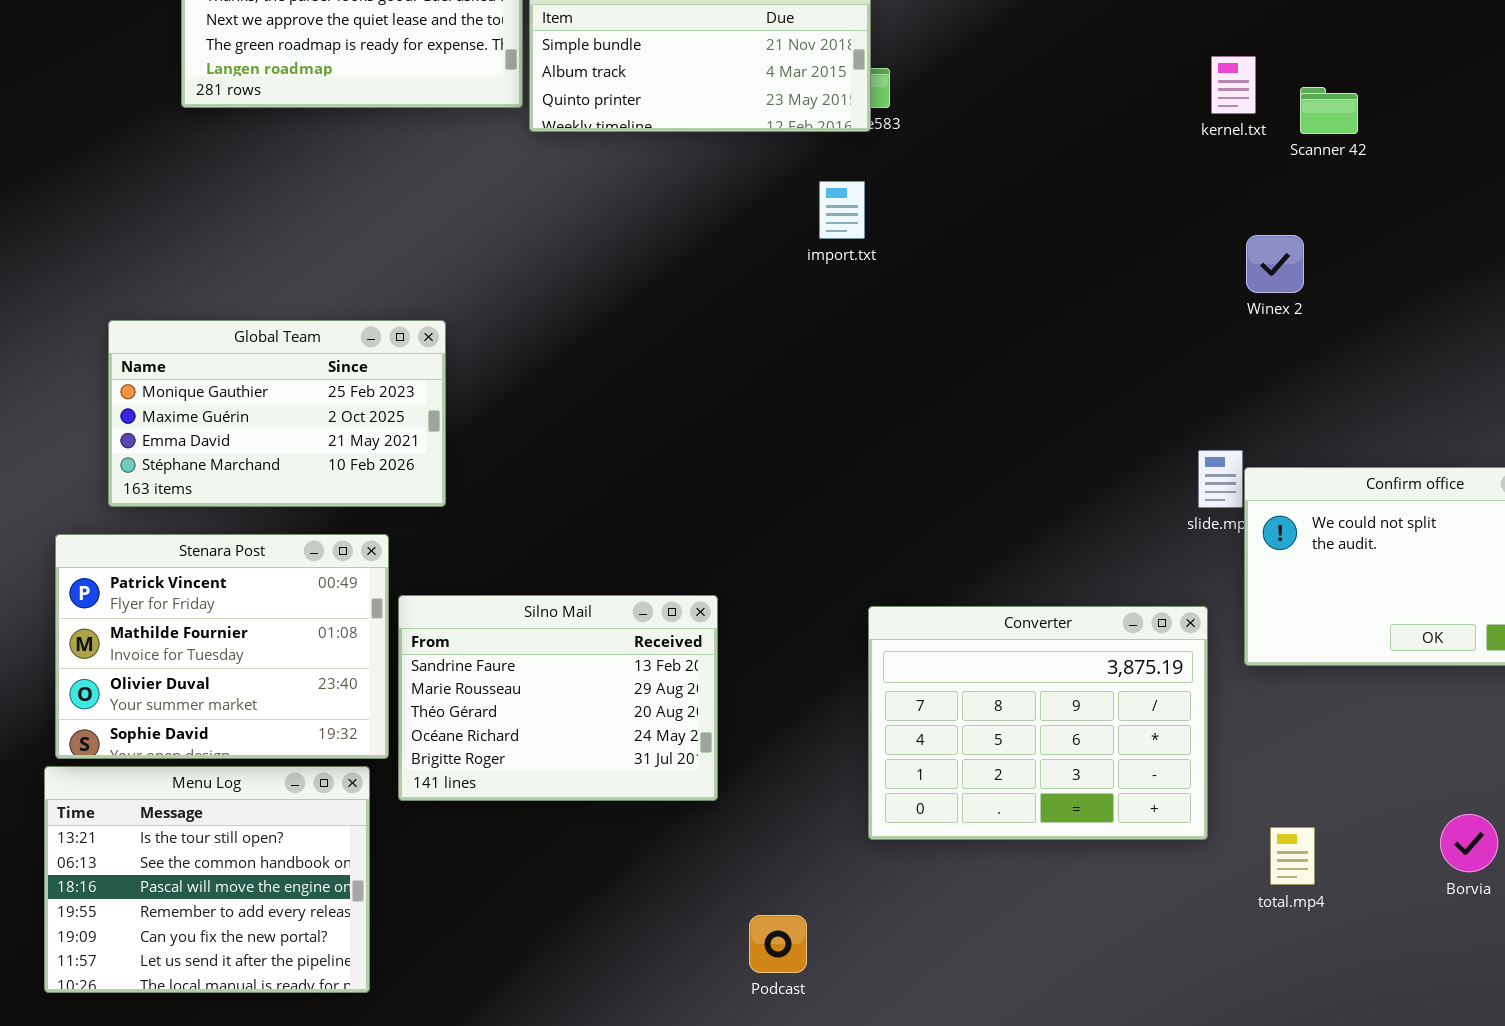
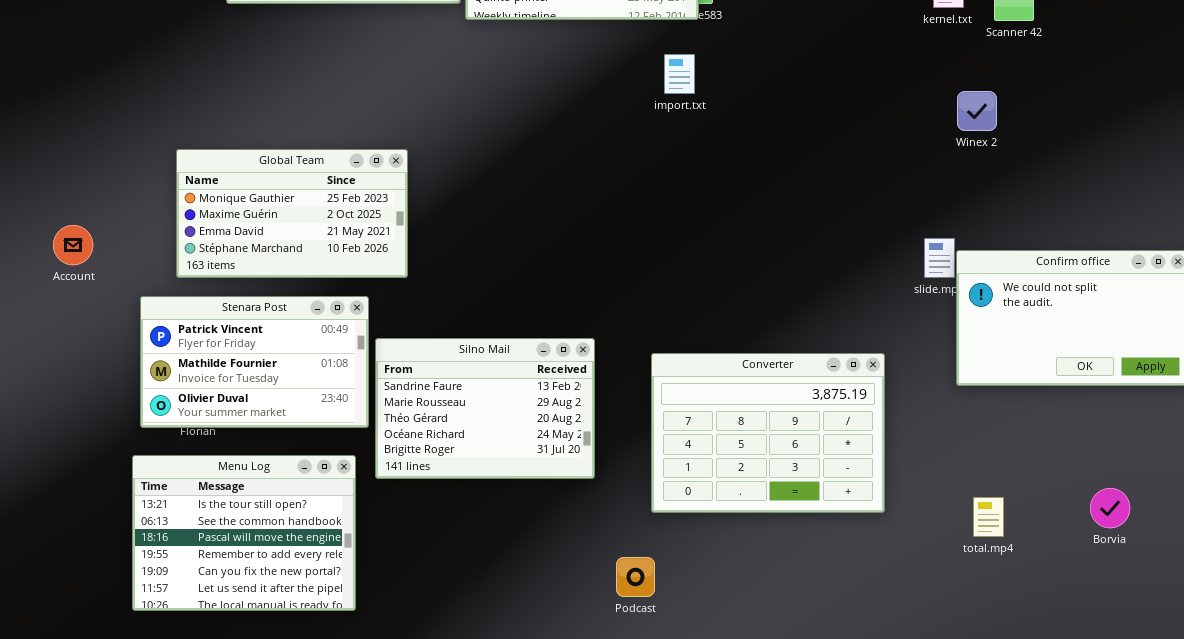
Stenara Post: [55,534,389,759] -> [140,296,369,428], resized
Converter: [868,606,1208,840] -> [651,353,885,513], moved

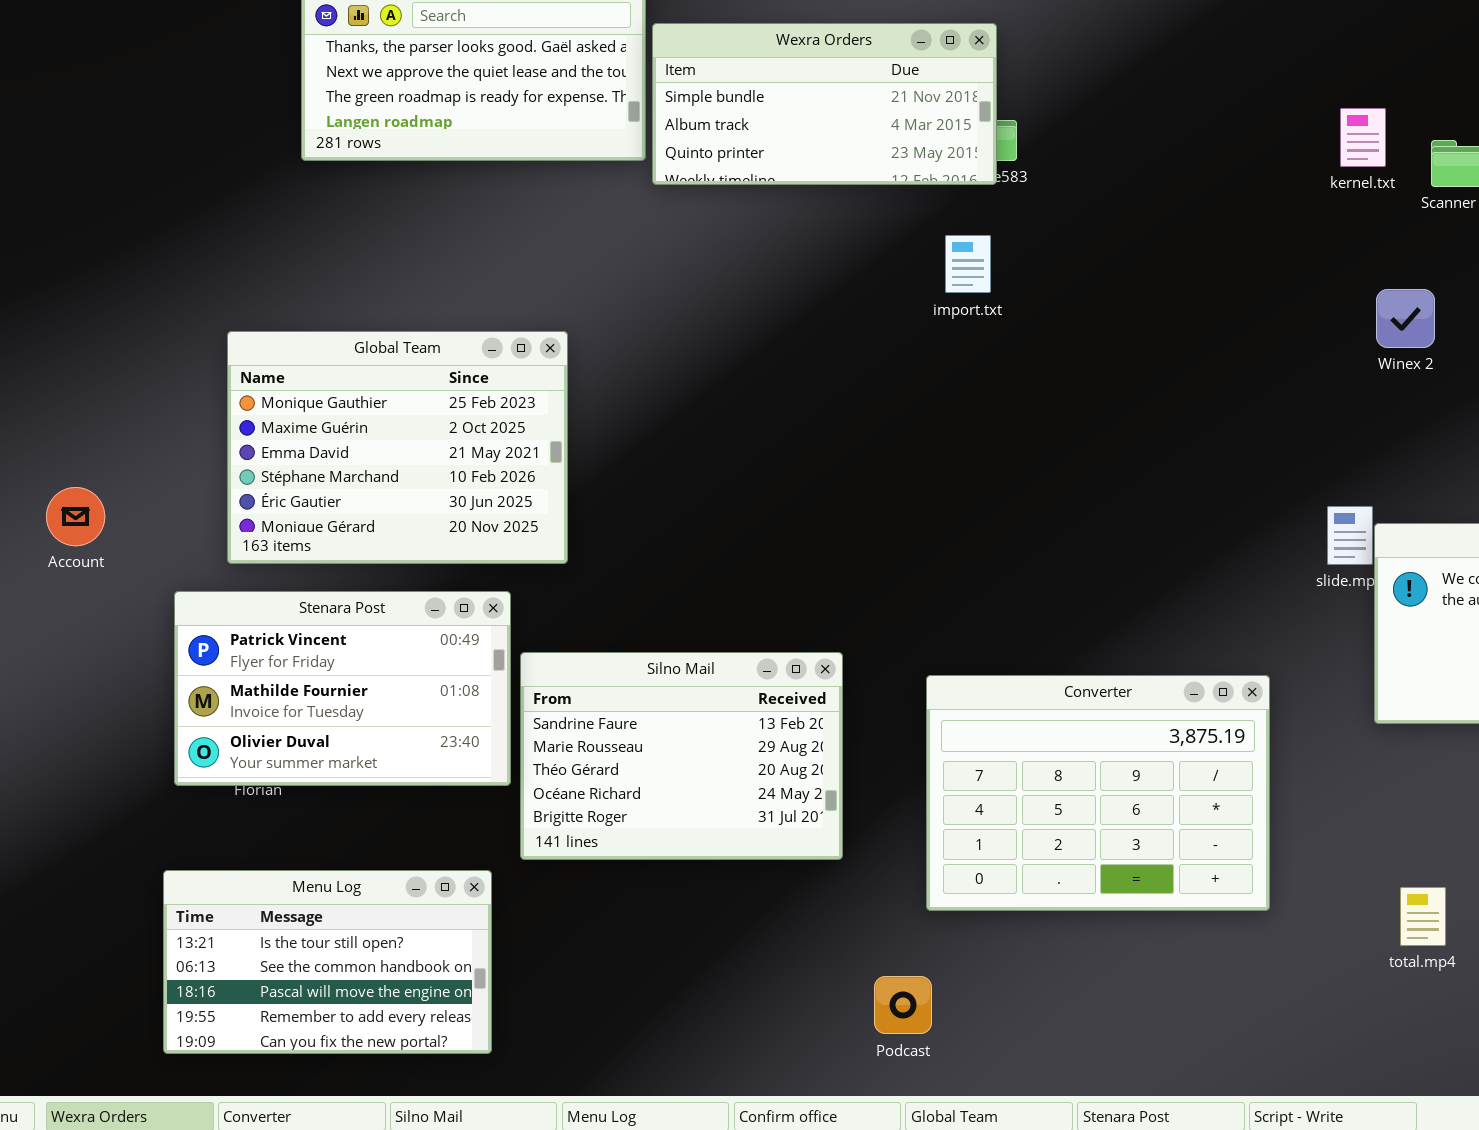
Global Team: [176,149,408,278] -> [227,331,568,564], resized
Menu Log: [132,455,356,611] -> [163,870,492,1054], resized

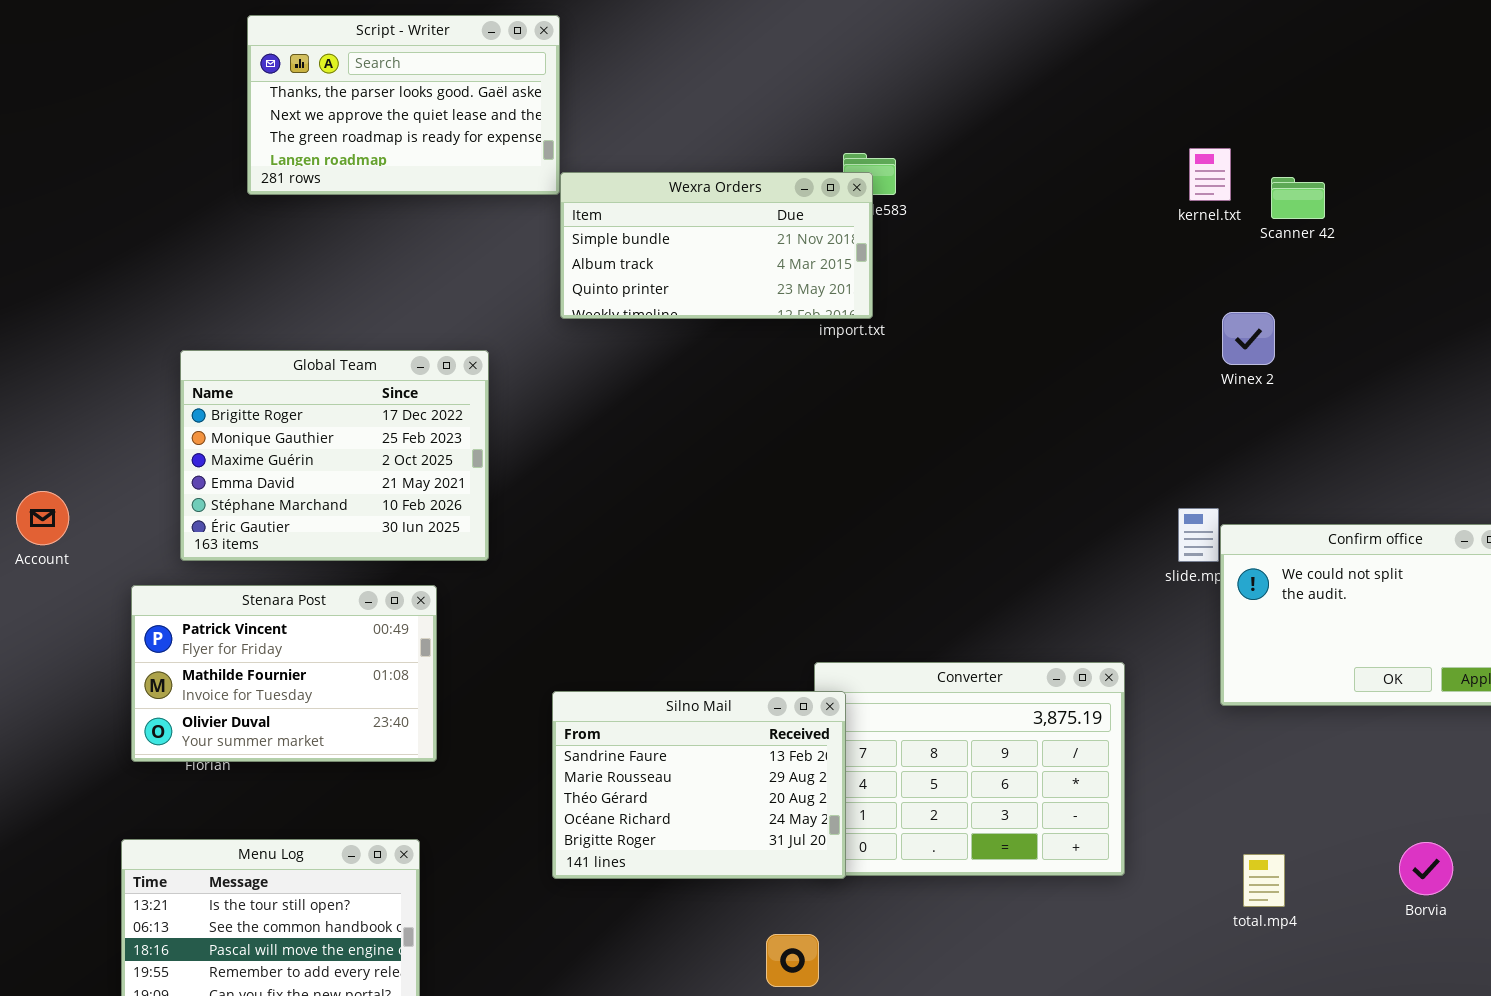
Wexra Orders: [652,23,997,185] -> [560,172,873,319], moved
Global Team: [227,331,568,564] -> [180,350,489,561], scrolled up 1 row
Silno Mail: [520,652,843,860] -> [552,691,846,879], moved

